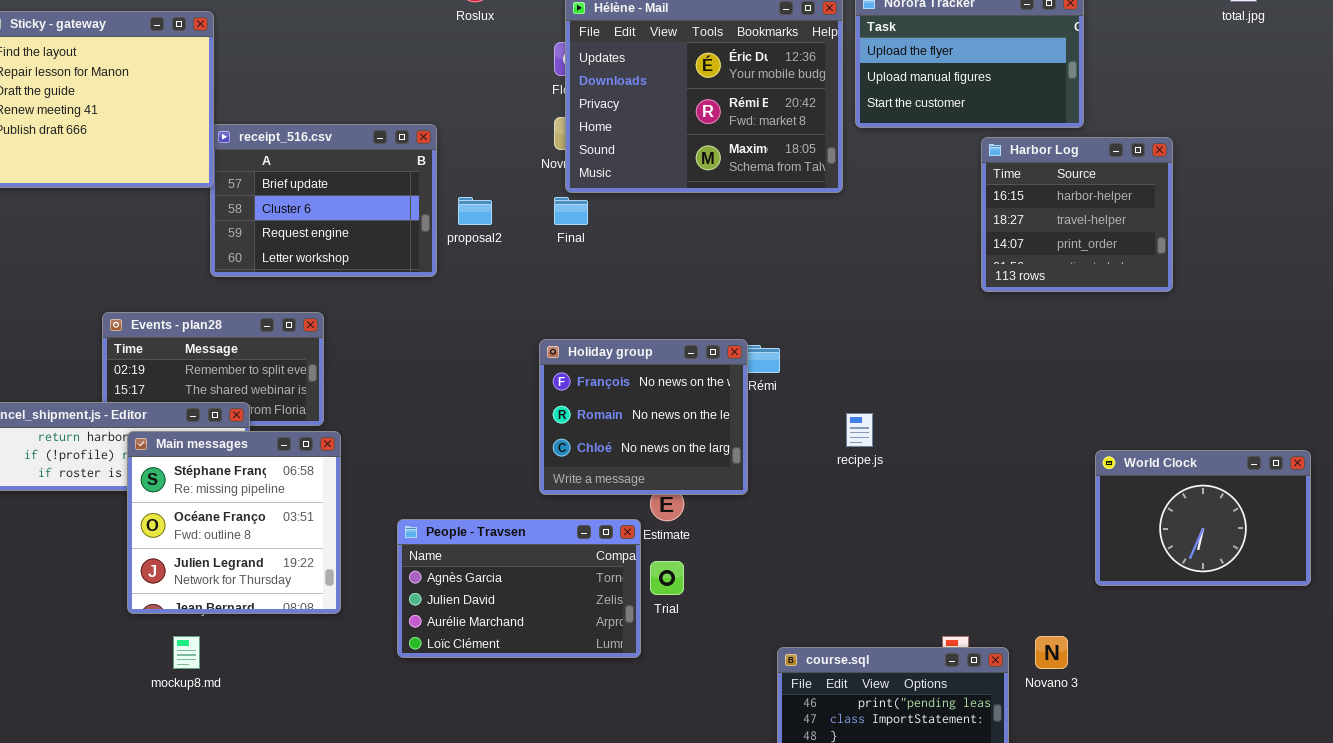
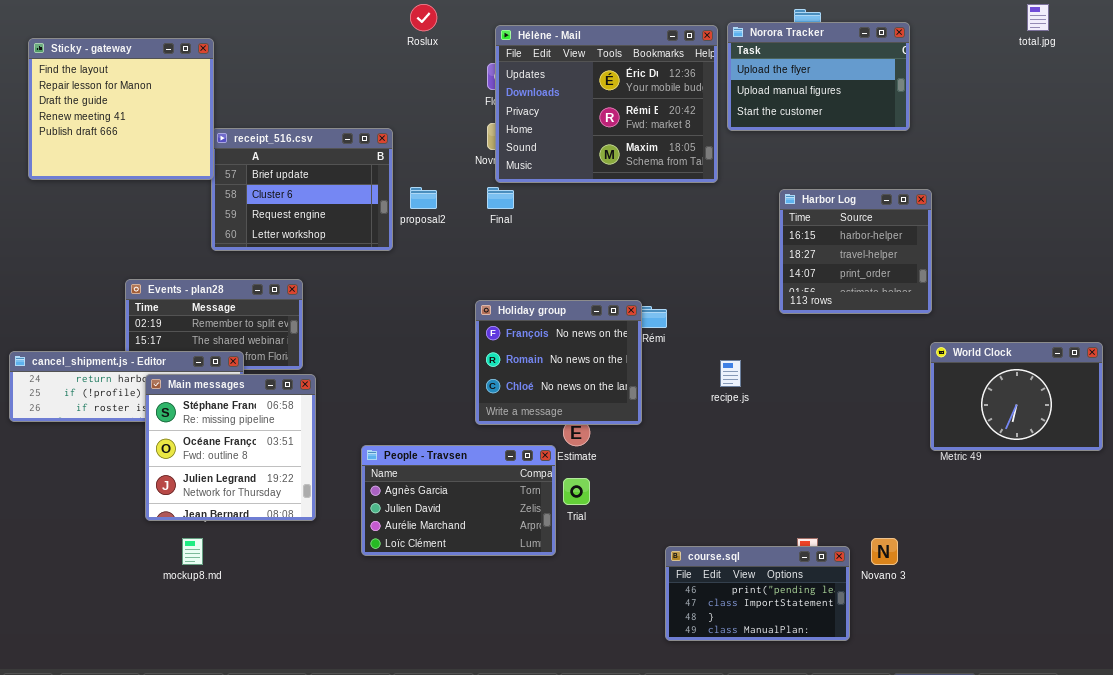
Harbor Log: [981,137,1173,292] -> [779,189,932,314], moved
World Clock: [1095,450,1311,586] -> [930,342,1103,451], moved

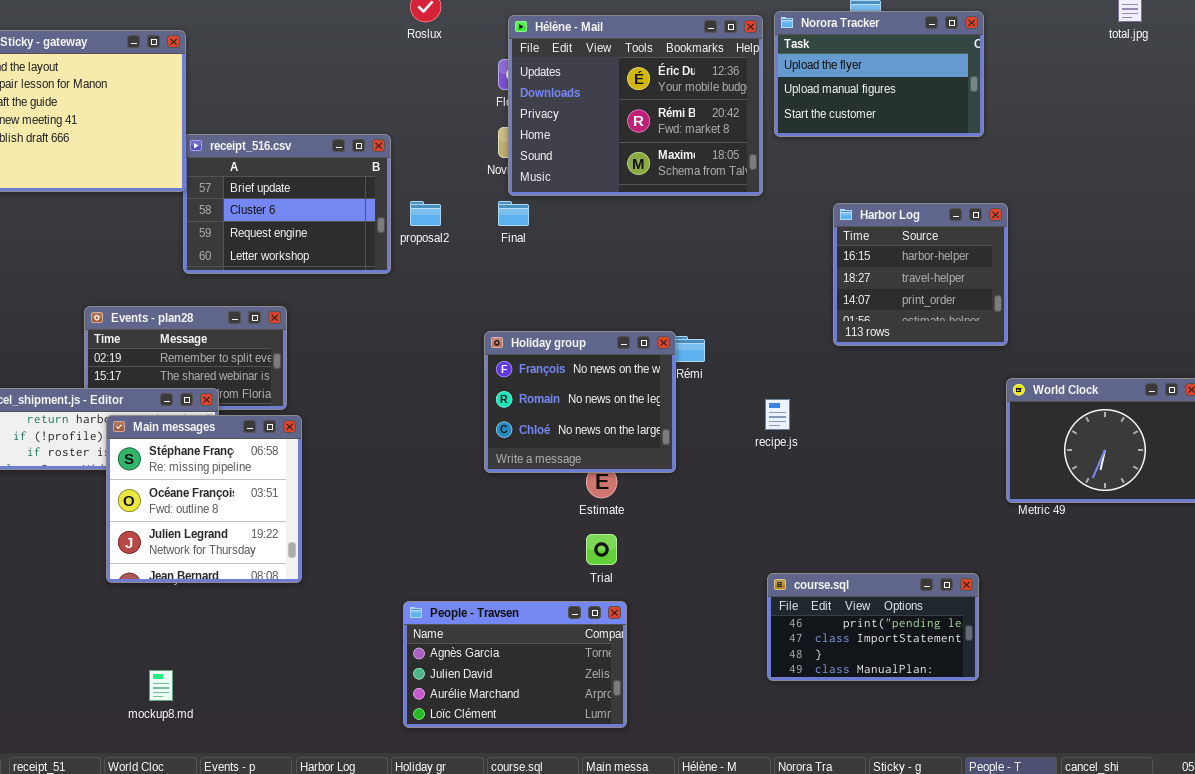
People - Travsen: [361,445,556,556] -> [403,601,627,728], moved
mockup8.md: [182,538,203,565] -> [149,670,173,701], moved
course.sql: [665,546,850,641] -> [767,573,979,681], moved

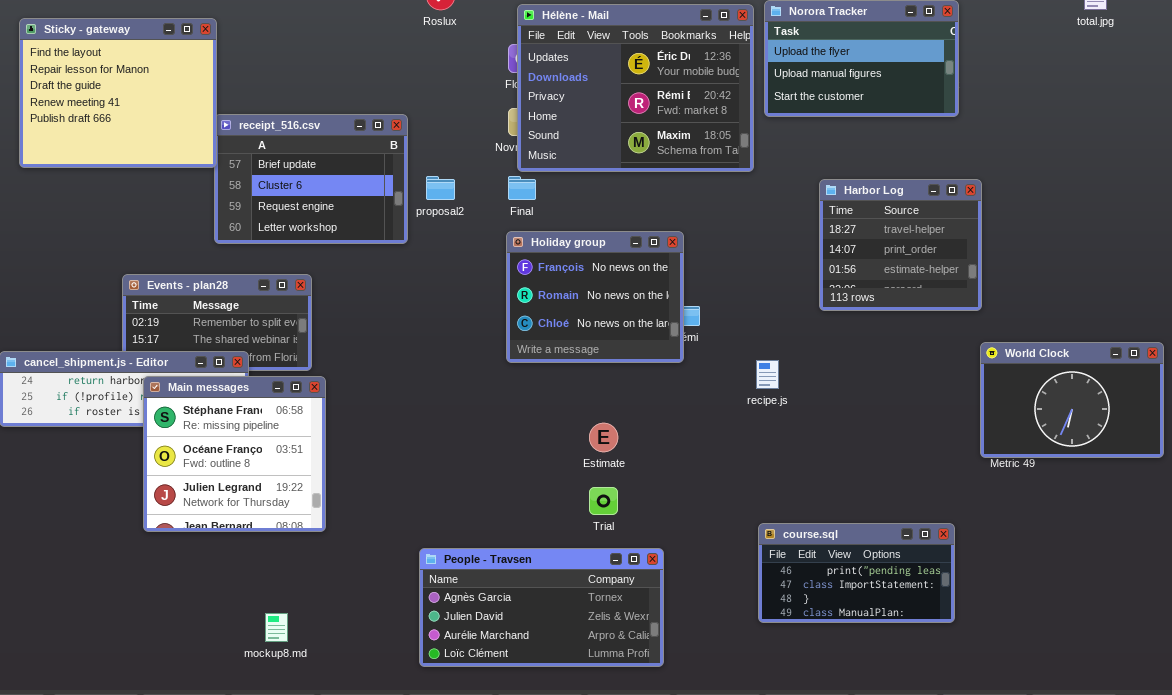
Harbor Log: [833,203,1008,346] -> [819,179,982,311], scrolled down 1 row
Holiday group: [484,331,676,473] -> [506,231,684,363], moved
People - Travsen: [403,601,627,728] -> [419,548,664,667], resized
mockup8.md: [149,670,173,701] -> [265,613,288,642], moved

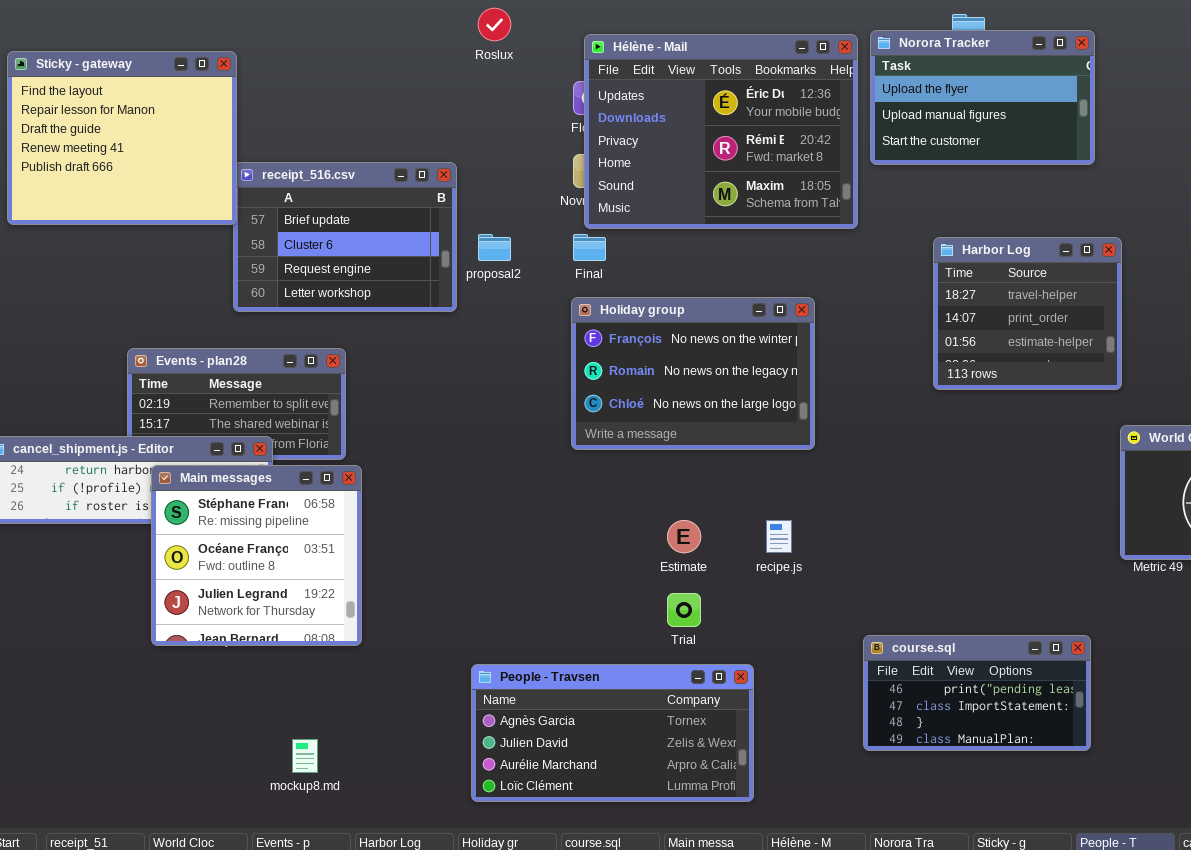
Holiday group: [506,231,684,363] -> [571,297,815,450], resized
recipe.js: [756,360,779,389] -> [766,520,792,553], moved

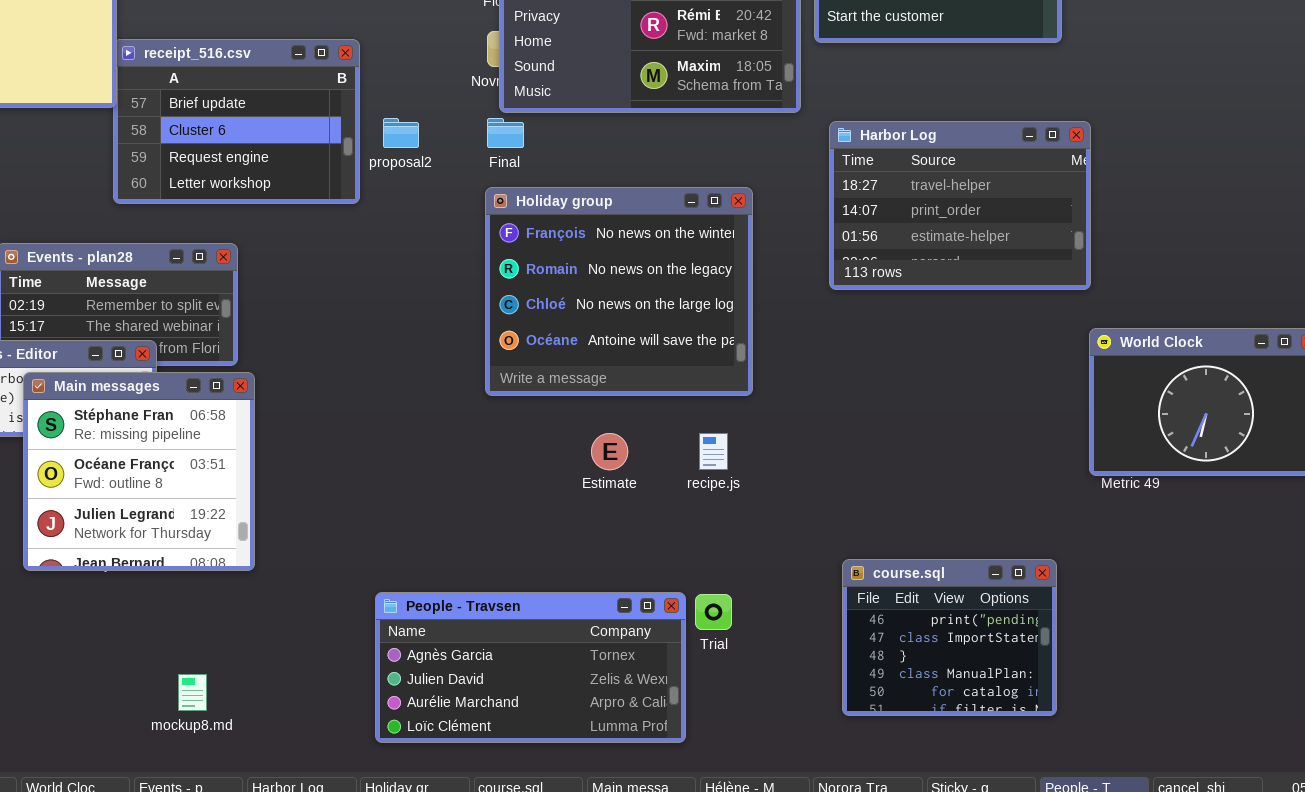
Harbor Log: [933,237,1122,390] -> [829,121,1091,290], resized
Holiday group: [571,297,815,450] -> [485,187,753,396], resized
Trial: [667,593,701,627] -> [695,594,732,630], moved
course.sql: [863,635,1091,751] -> [842,559,1057,716], resized

